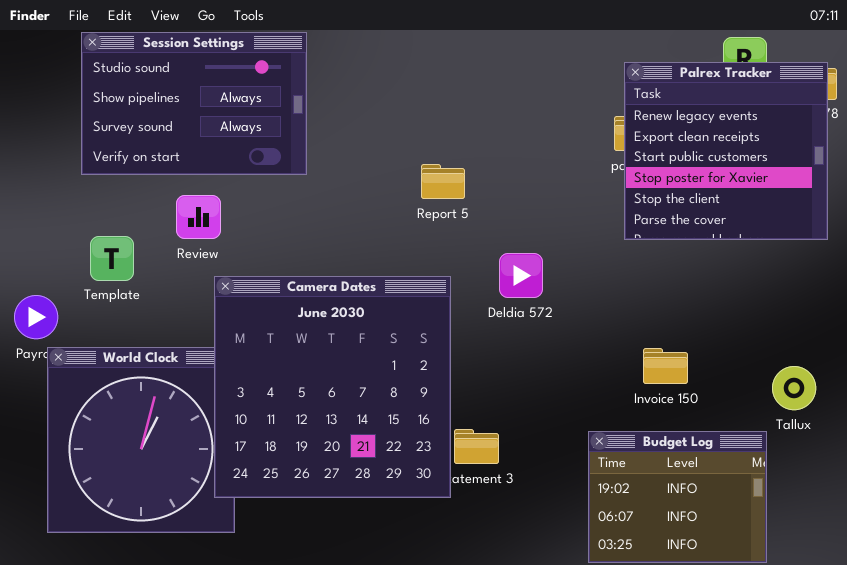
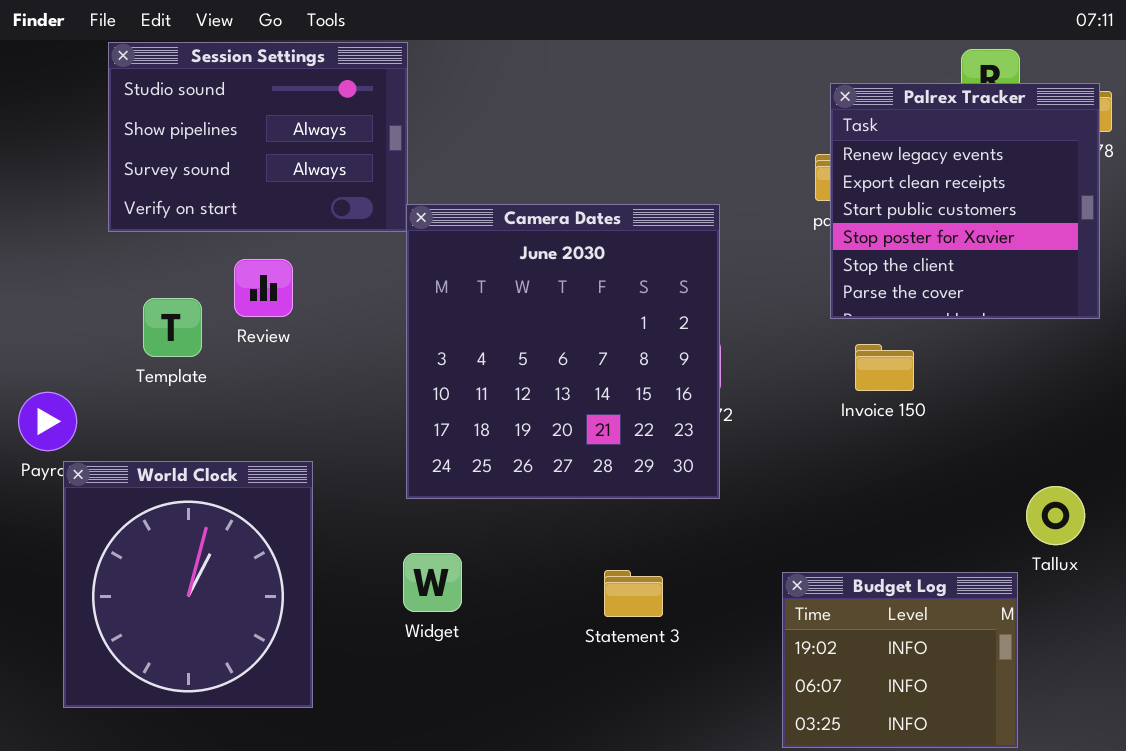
Template: [90,236,134,281] -> [143,298,202,357], moved
Camera Dates: [214,276,451,498] -> [406,204,720,499], moved
Invoice 150: [643,348,688,384] -> [855,344,914,391], moved

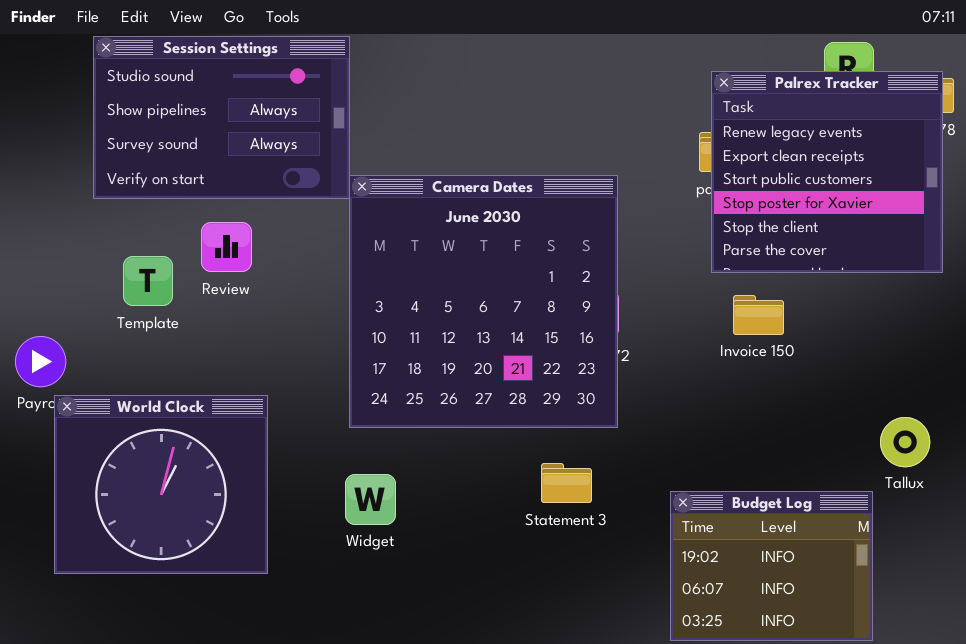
World Clock: [63,461,313,708] -> [54,395,268,574], resized
Statement 3: [604,570,663,617] -> [541,463,592,503], moved

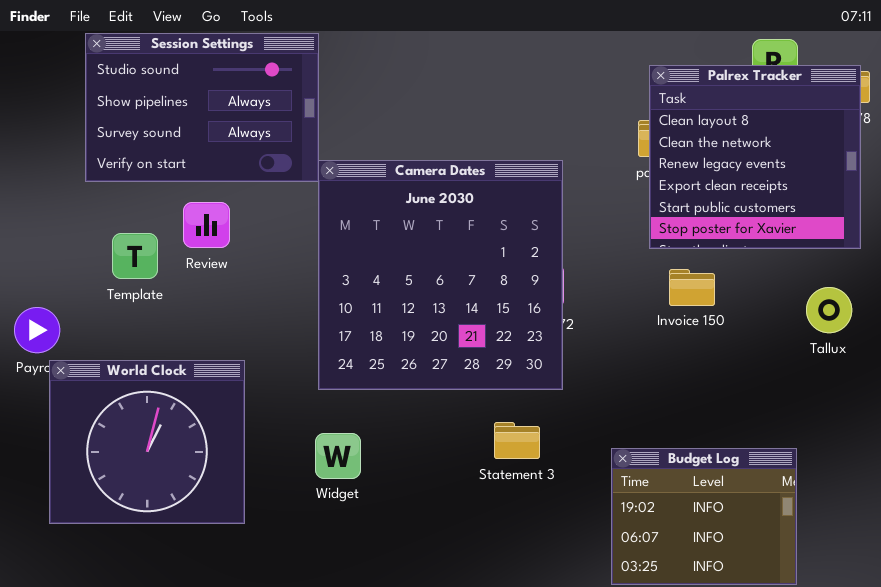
Palrex Tracker: [711,71,943,273] -> [649,65,861,249], scrolled up 2 rows
Tallux: [880,417,930,467] -> [806,287,852,333], moved

